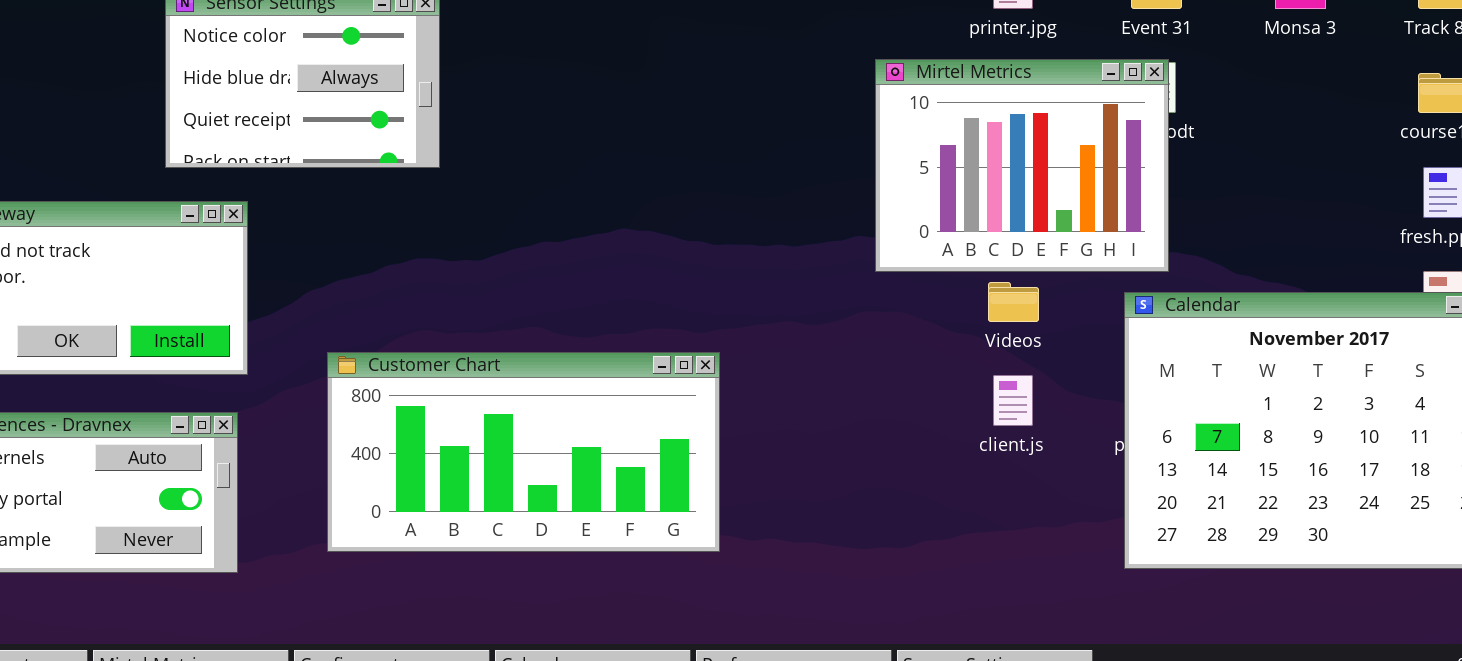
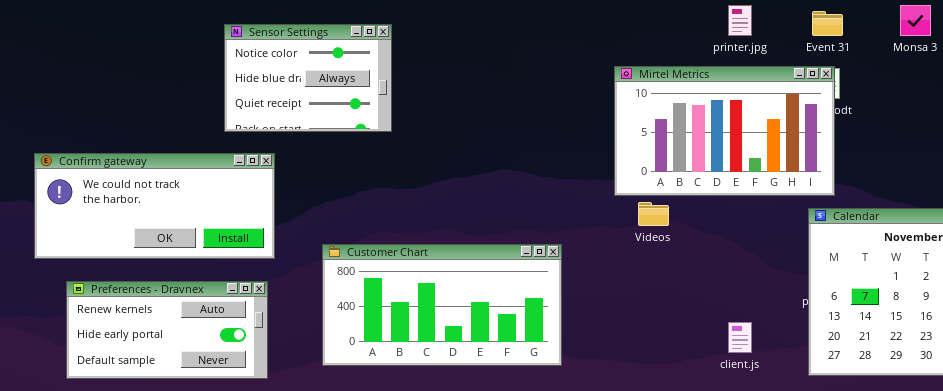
Mirtel Metrics: [875,59,1169,272] -> [614,66,835,196], resized
Videos: [988,282,1039,322] -> [638,202,669,226], moved
client.js: [993,375,1033,426] -> [728,322,752,353], moved

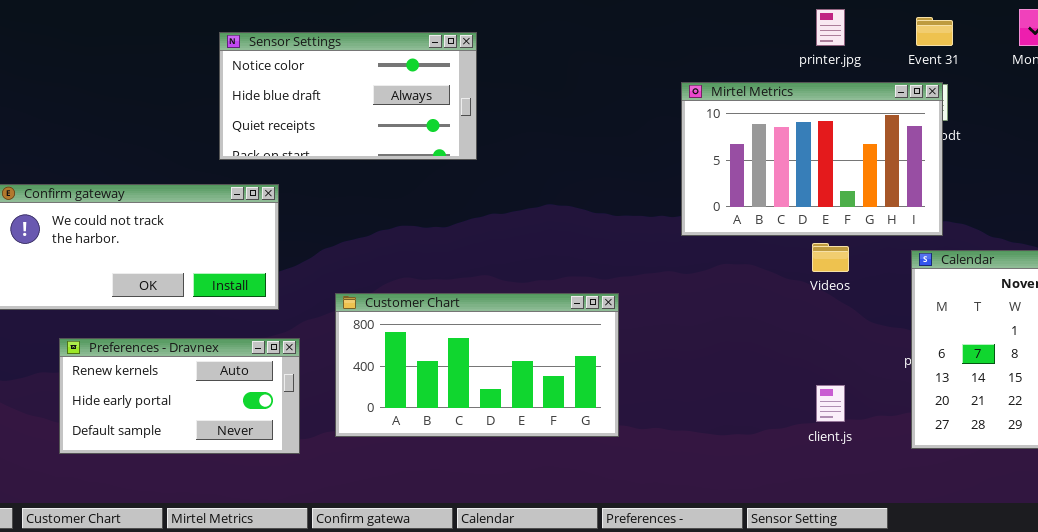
Sensor Settings: [224,24,392,132] -> [219,32,477,160], resized
Videos: [638,202,669,226] -> [812,243,849,272], moved
Preferences - Dravnex: [66,281,268,379] -> [59,338,300,454], moved

